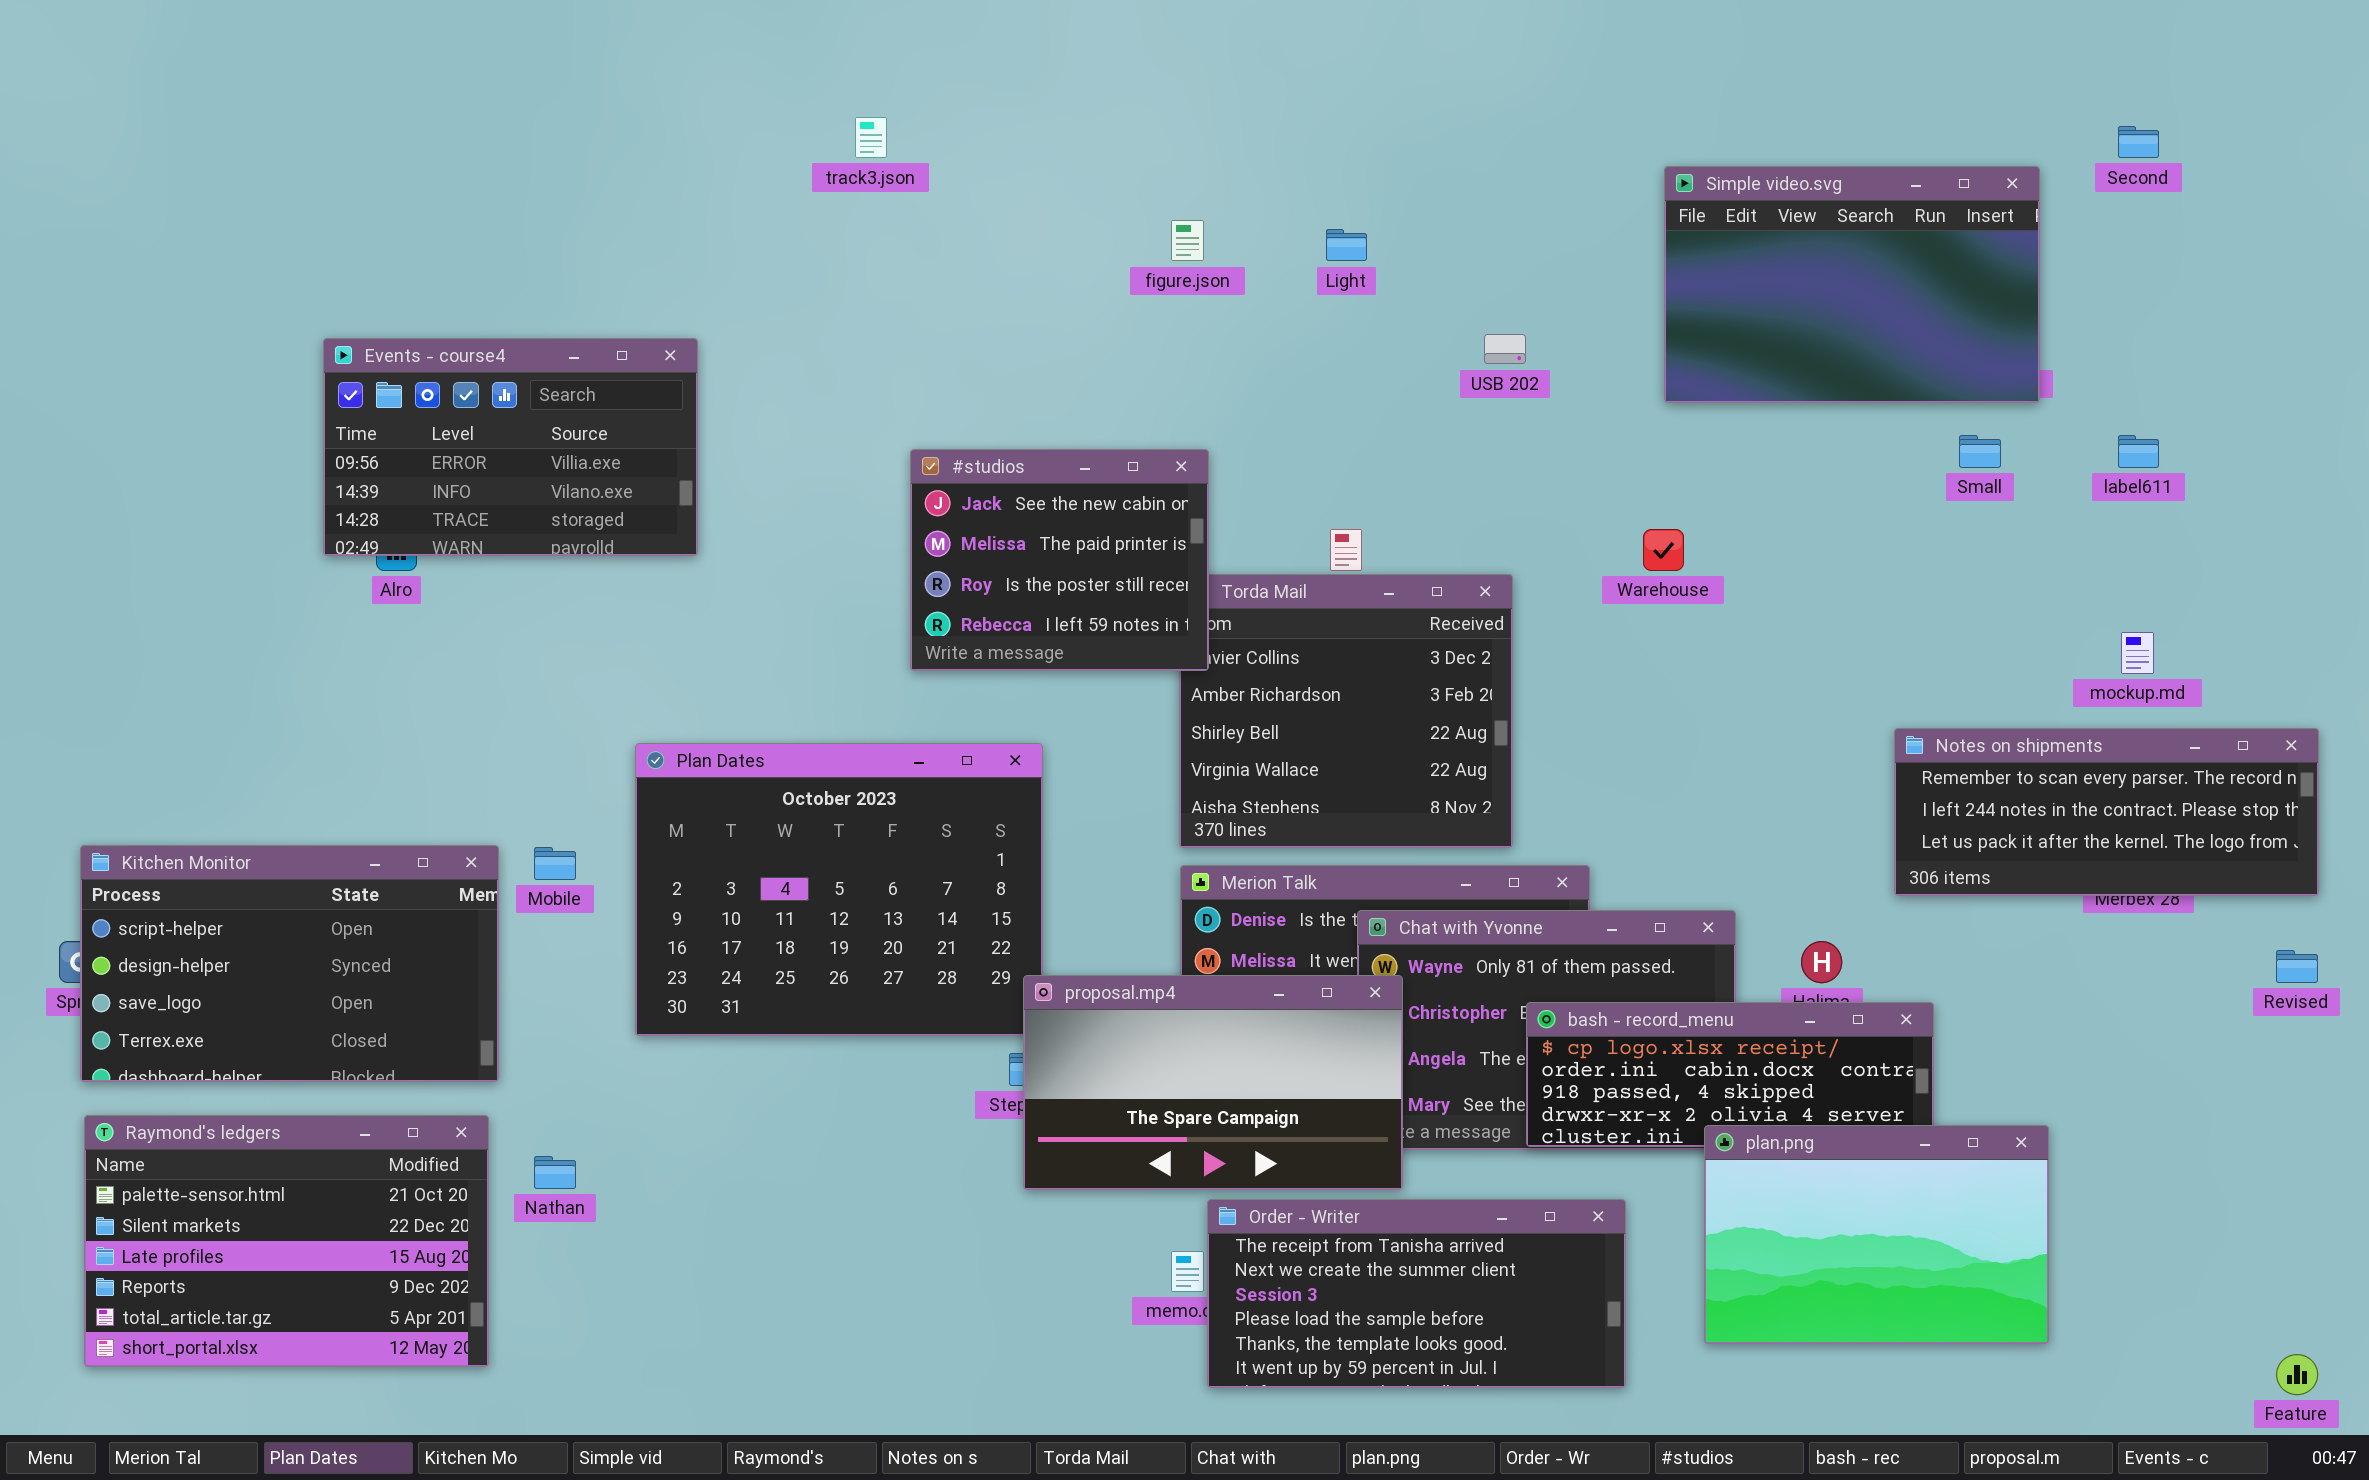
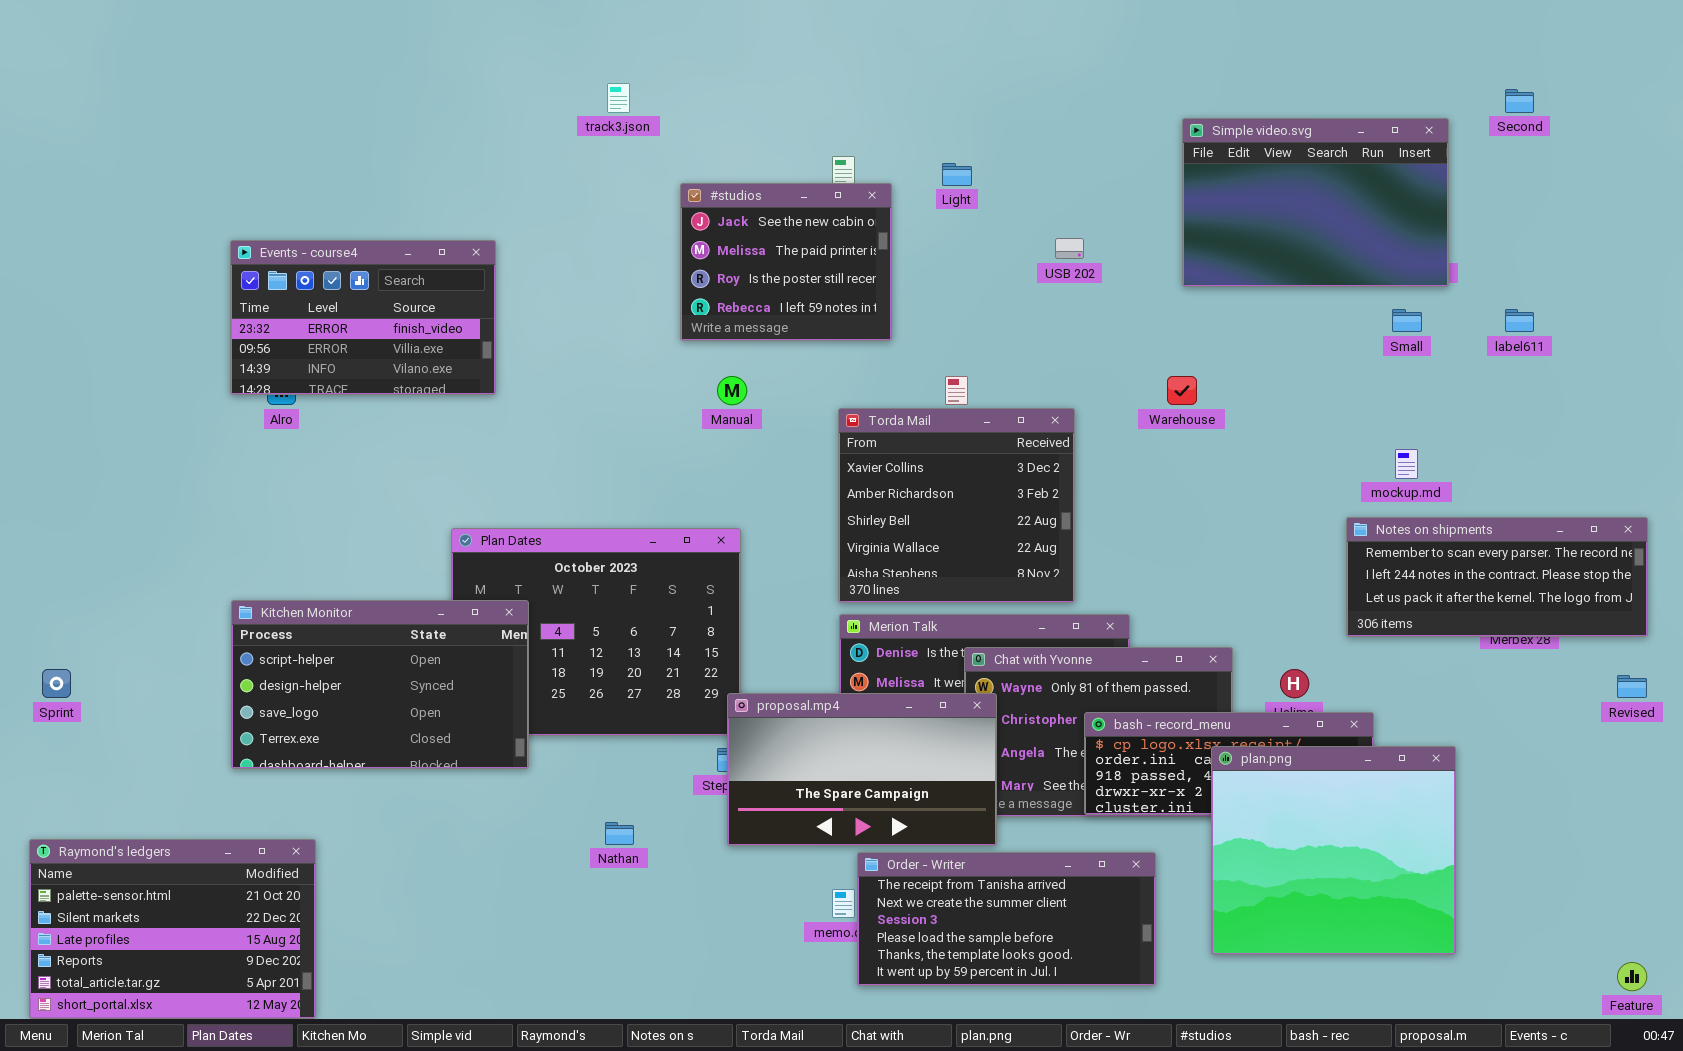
Events - course4: [323,338,698,556] -> [230,240,496,395], scrolled up 1 row
#studios: [910,449,1209,671] -> [680,183,892,341], moved
mockup.md: [2121,632,2154,674] -> [1395,449,1418,479], moved
Kitchen Monitor: [80,845,499,1082] -> [231,600,529,769], moved
Raymond's ledgers: [84,1115,489,1367] -> [29,839,316,1019], moved
plan.png: [1704,1125,2049,1344] -> [1211,746,1456,955], resized
Nathan: [534,1156,576,1189] -> [605,822,634,845], moved

